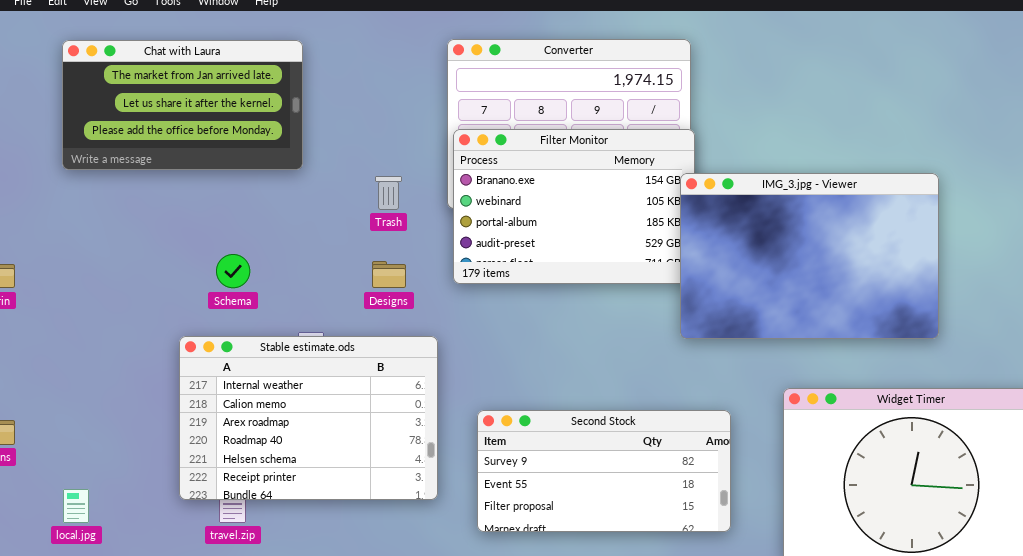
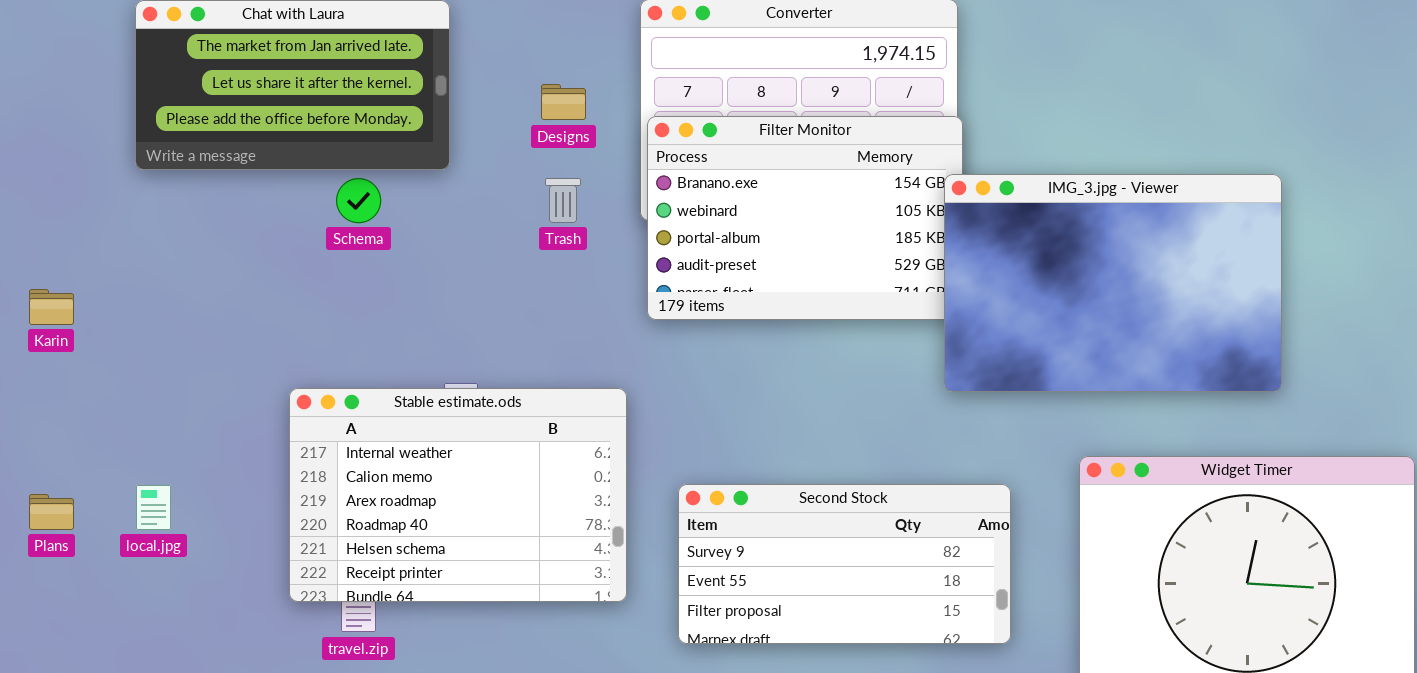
Schema: [216,254,250,288] -> [336,178,381,223], moved
Designs: [372,261,406,288] -> [541,84,586,120], moved
local.jpg: [63,489,89,523] -> [136,485,171,530], moved

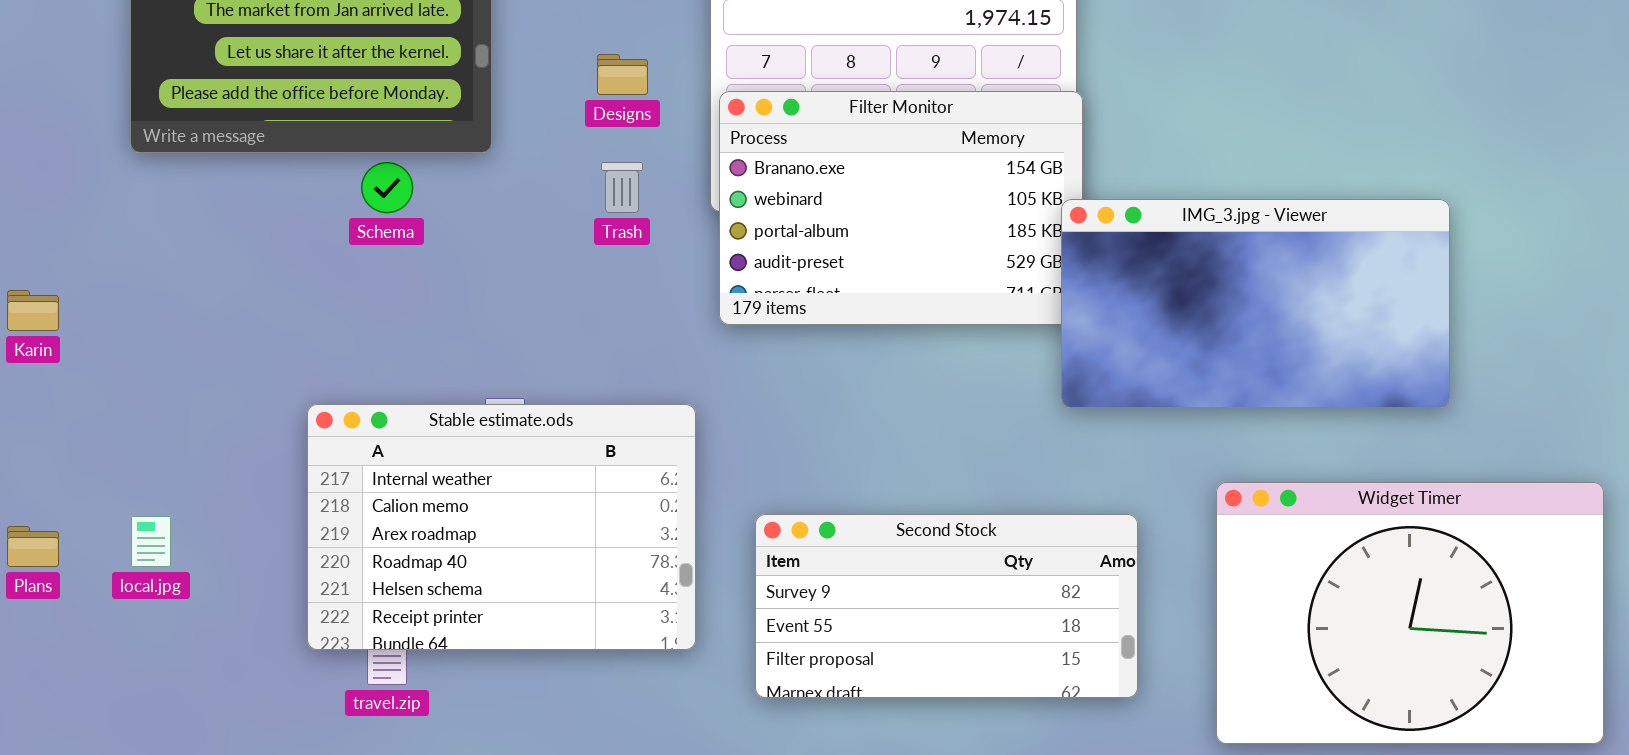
IMG_3.jpg - Viewer: [944,174,1282,392] -> [1061,199,1450,408], resized

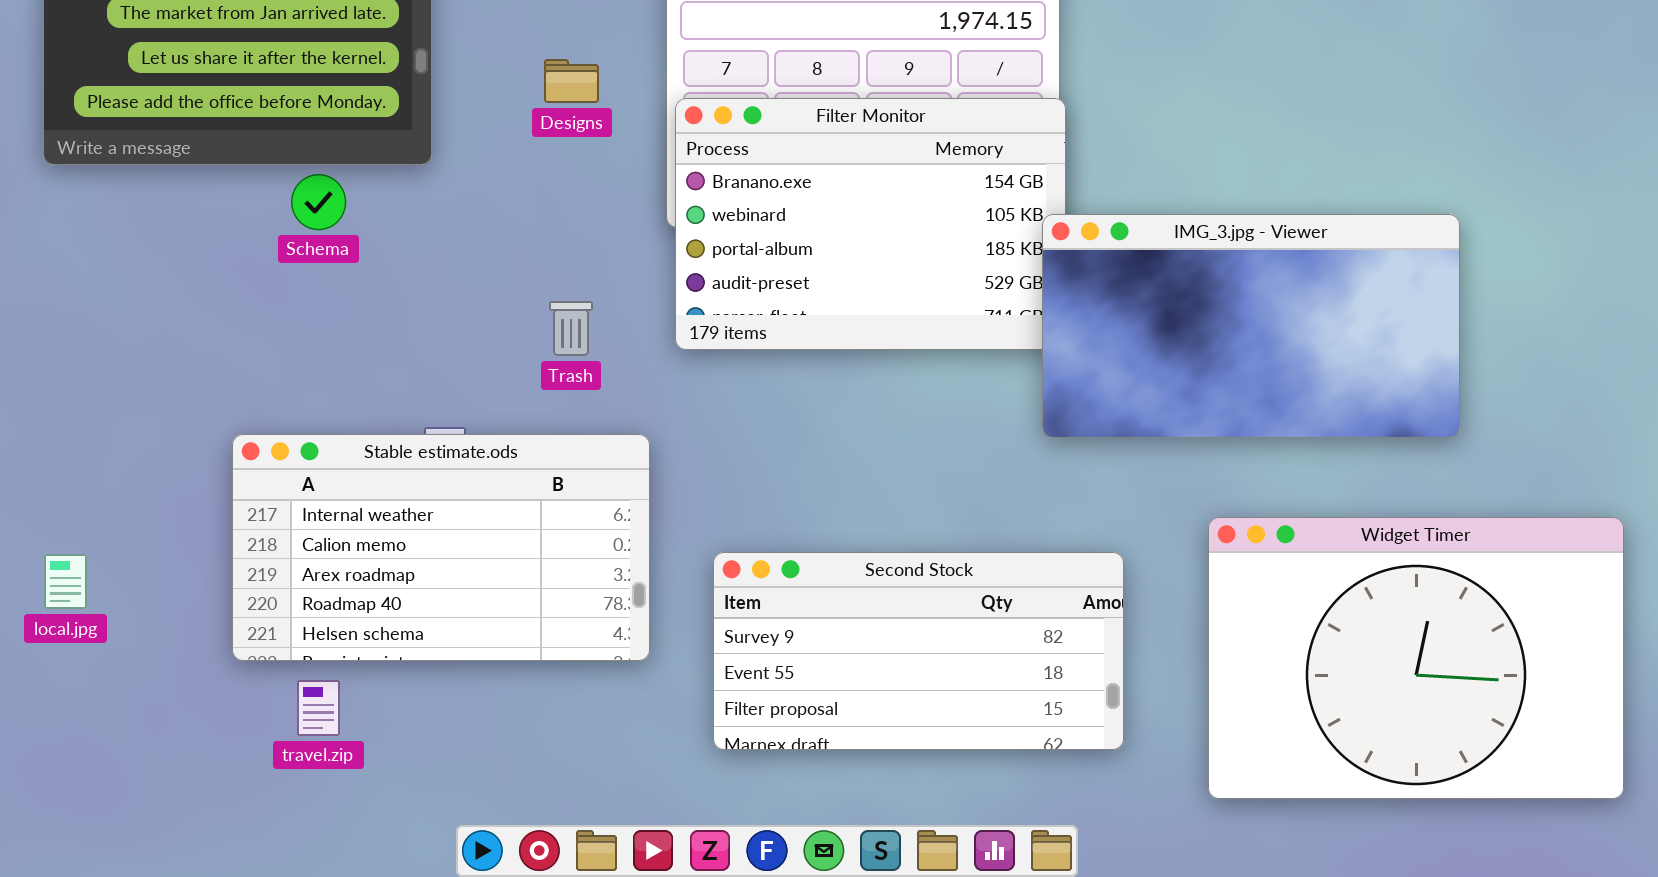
Trash: [601,162,643,213] -> [549,301,593,356], moved
Stable estimate.ods: [307,404,696,650] -> [232,434,650,661], resized

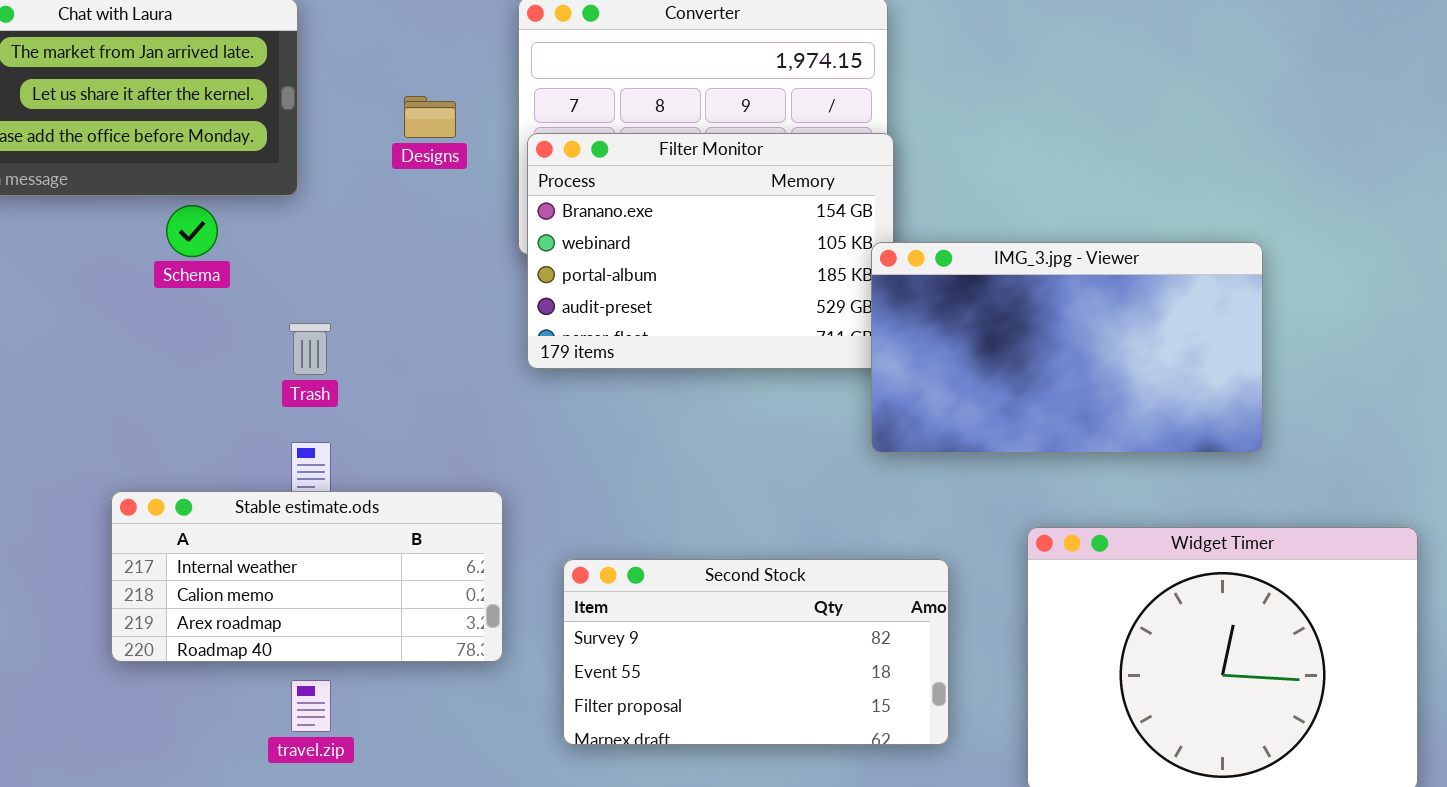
Trash: [549,301,593,356] -> [289,323,331,375], moved
Stable estimate.ods: [232,434,650,661] -> [111,491,503,662], resized
travel.zip: [297,680,340,736] -> [291,680,331,732], moved

